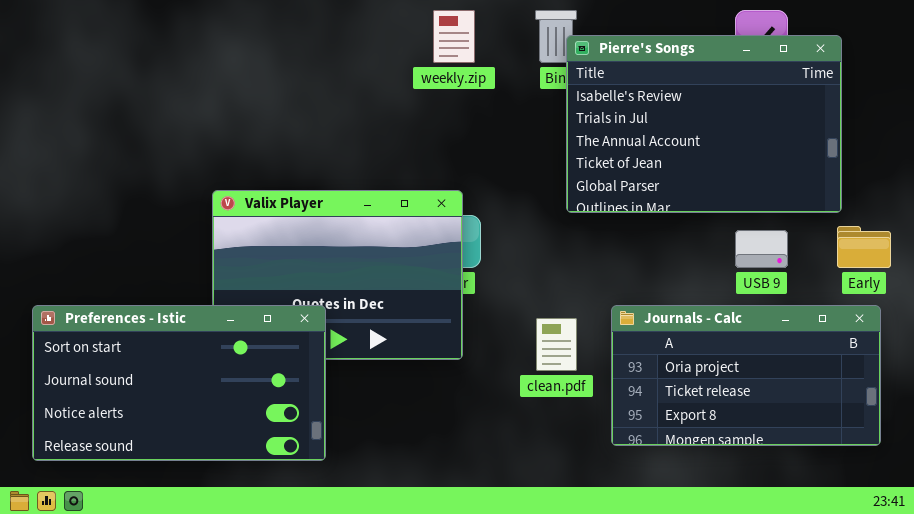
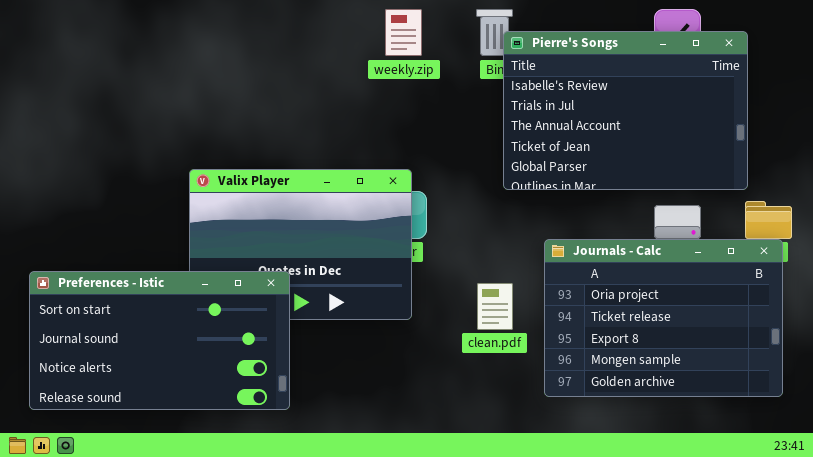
Journals - Calc: [611,305,881,446] -> [544,239,783,397], resized

